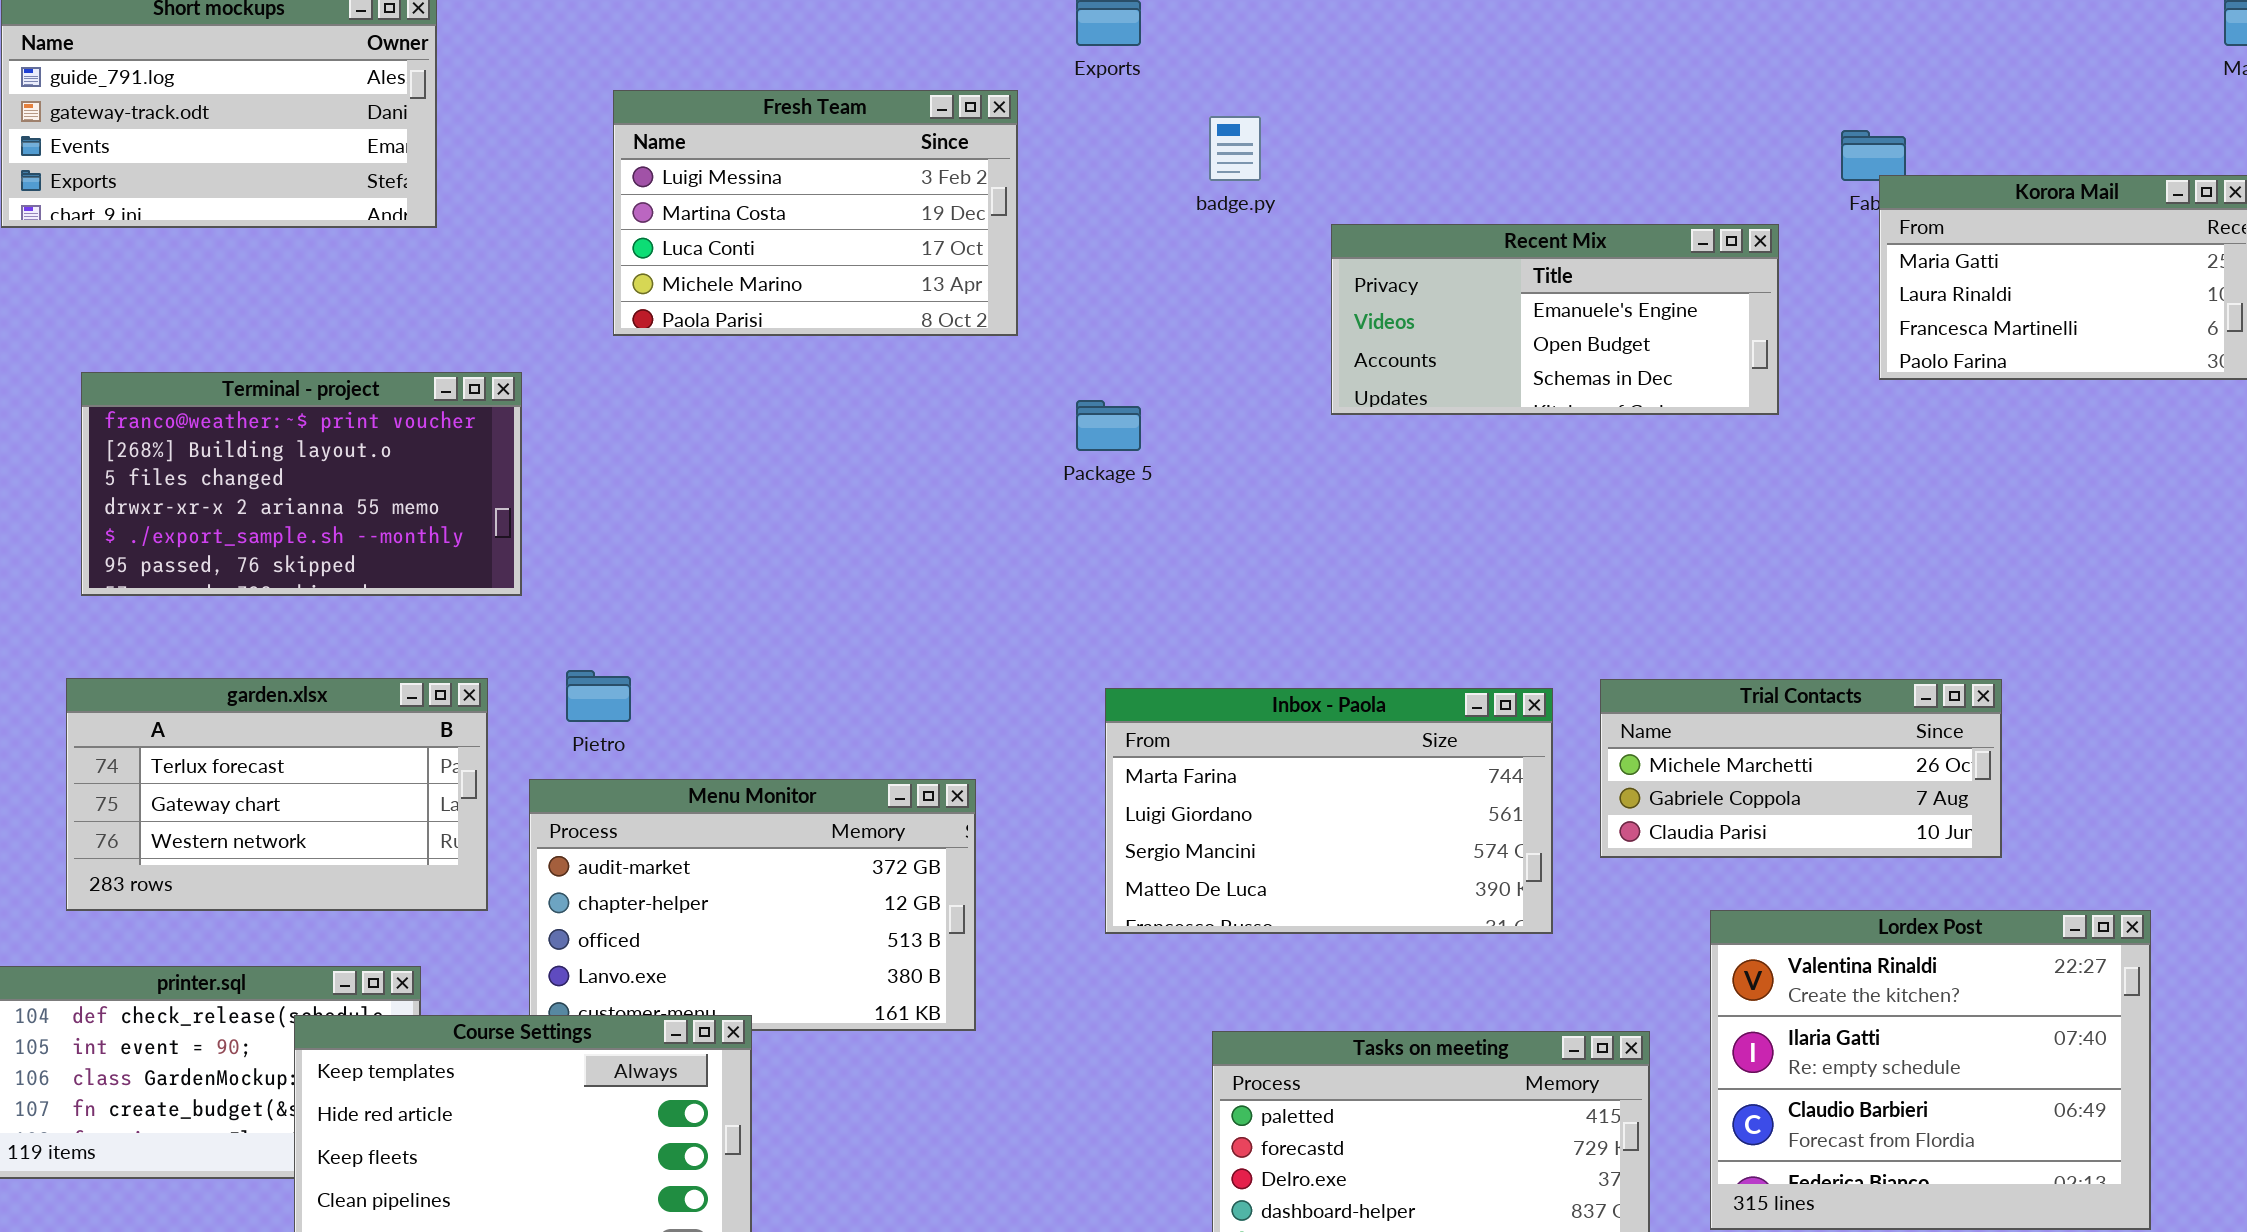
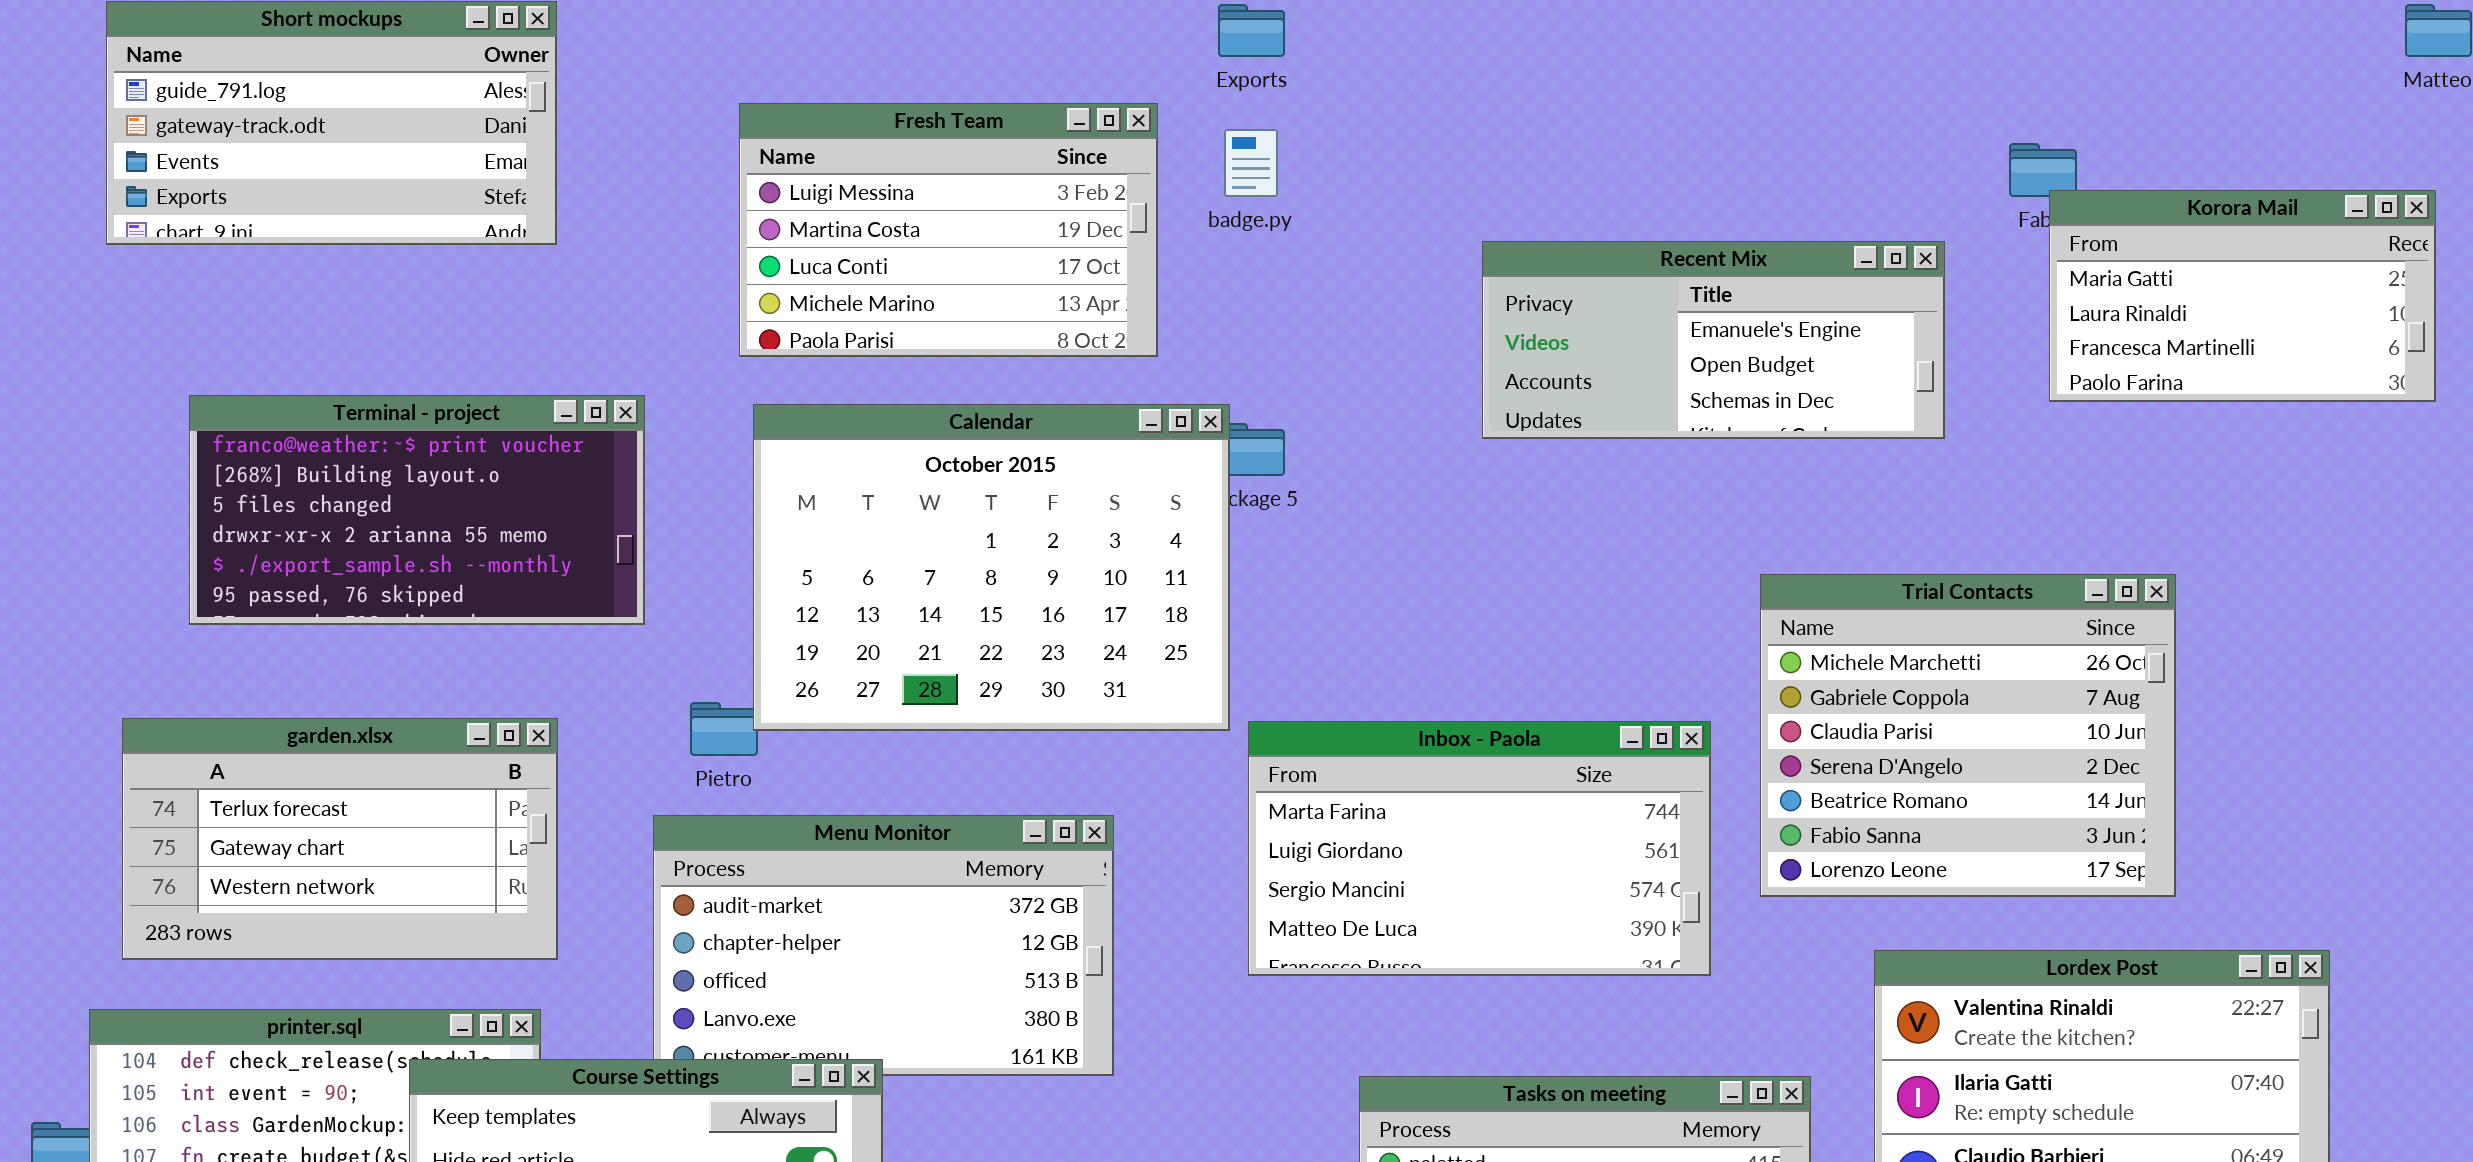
badge.py: [1209,116,1261,181] -> [1224,129,1278,197], moved
Calendar: none -> [753,404,1230,731], opened
garden.xlsx: [66,678,488,911] -> [122,718,558,960], moved
Trial Contacts: [1600,679,2002,858] -> [1760,574,2176,897], resized

